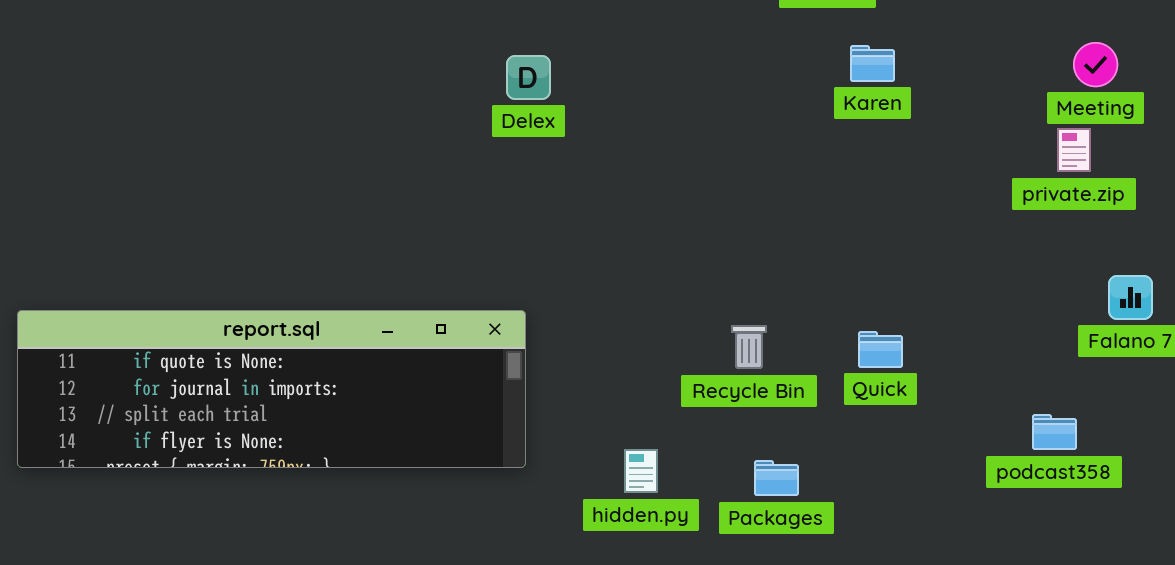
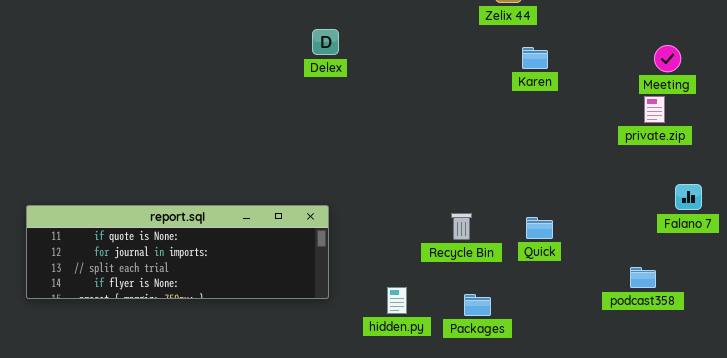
Delex: [506,55,551,100] -> [312,29,339,55], moved

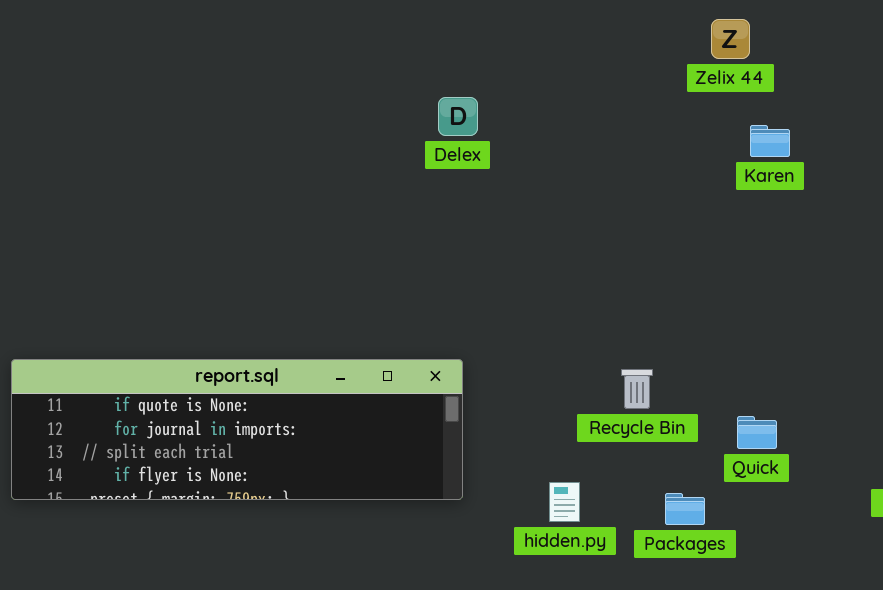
Recycle Bin: [451,213,472,240] -> [621,369,653,409], moved
Quick: [526,217,553,239] -> [737,416,777,449], moved

